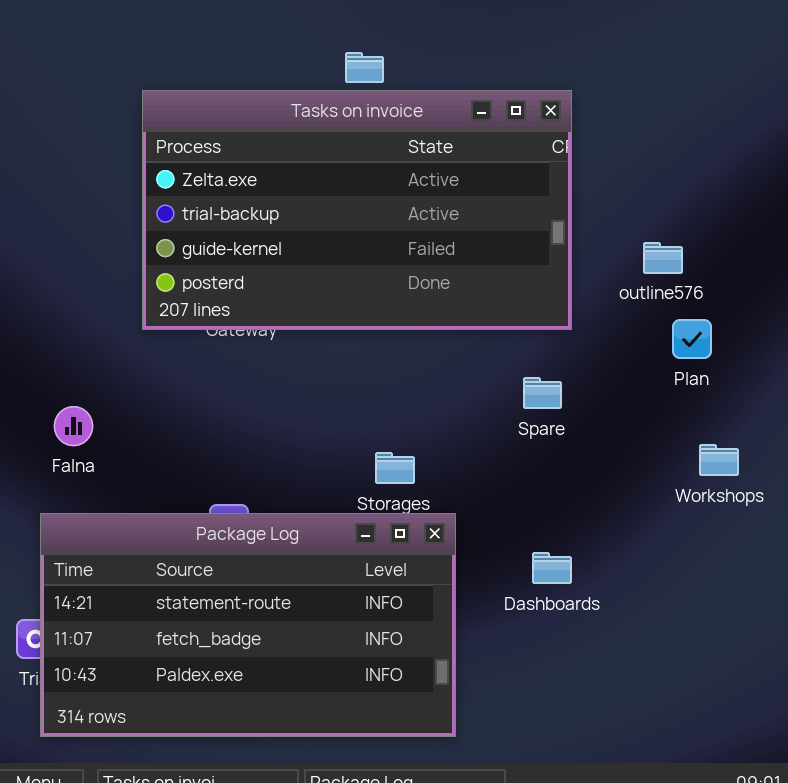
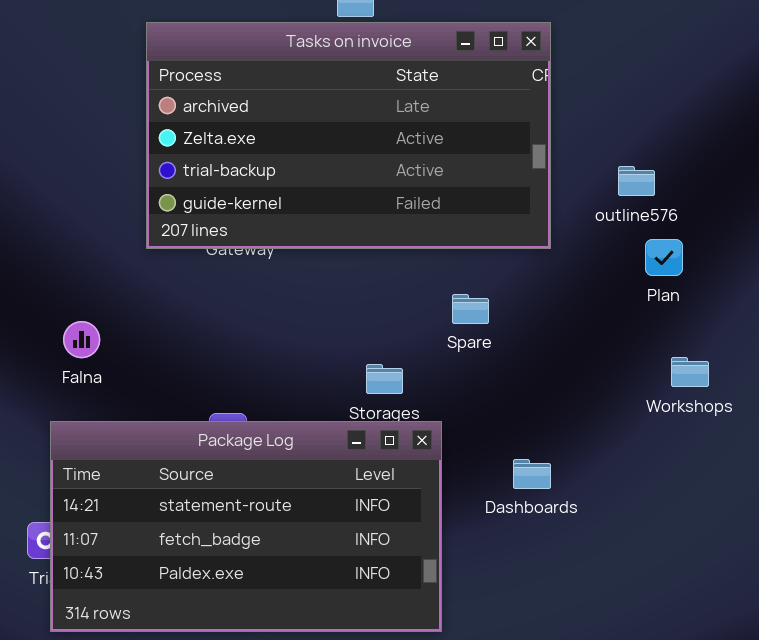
Tasks on invoice: [142,90,572,330] -> [146,22,551,249], scrolled up 1 row
Spare: [523,377,562,409] -> [452,294,489,324], moved

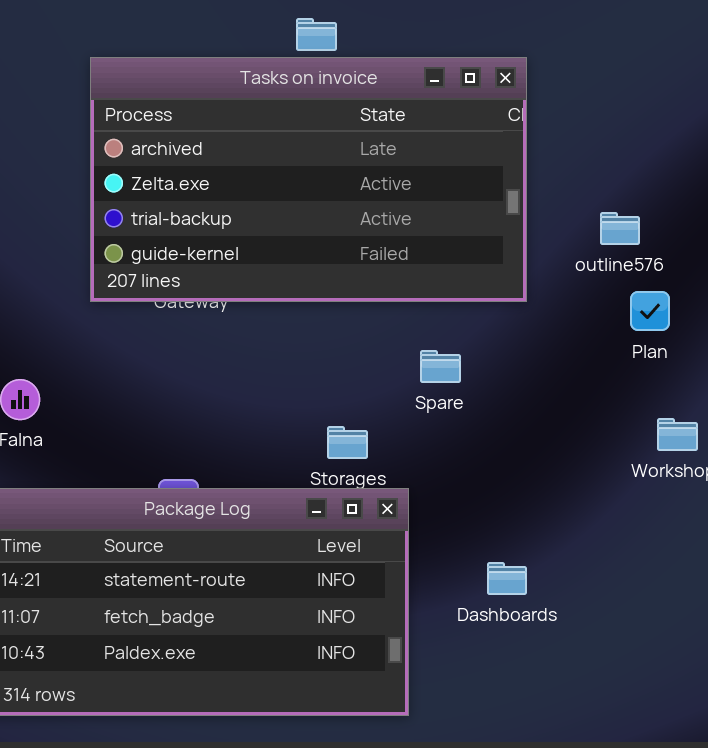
Dashboards: [513,459,551,489] -> [487,562,527,595], moved

